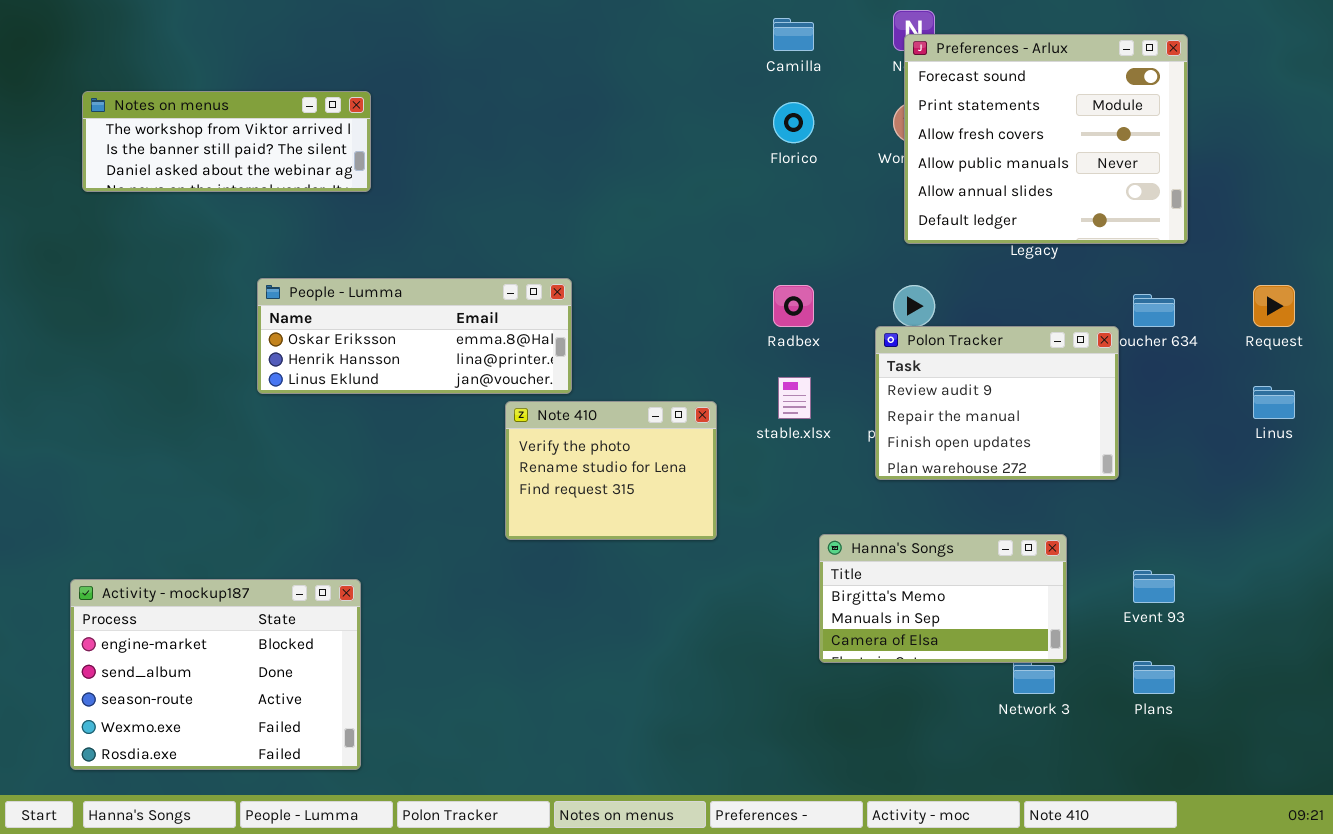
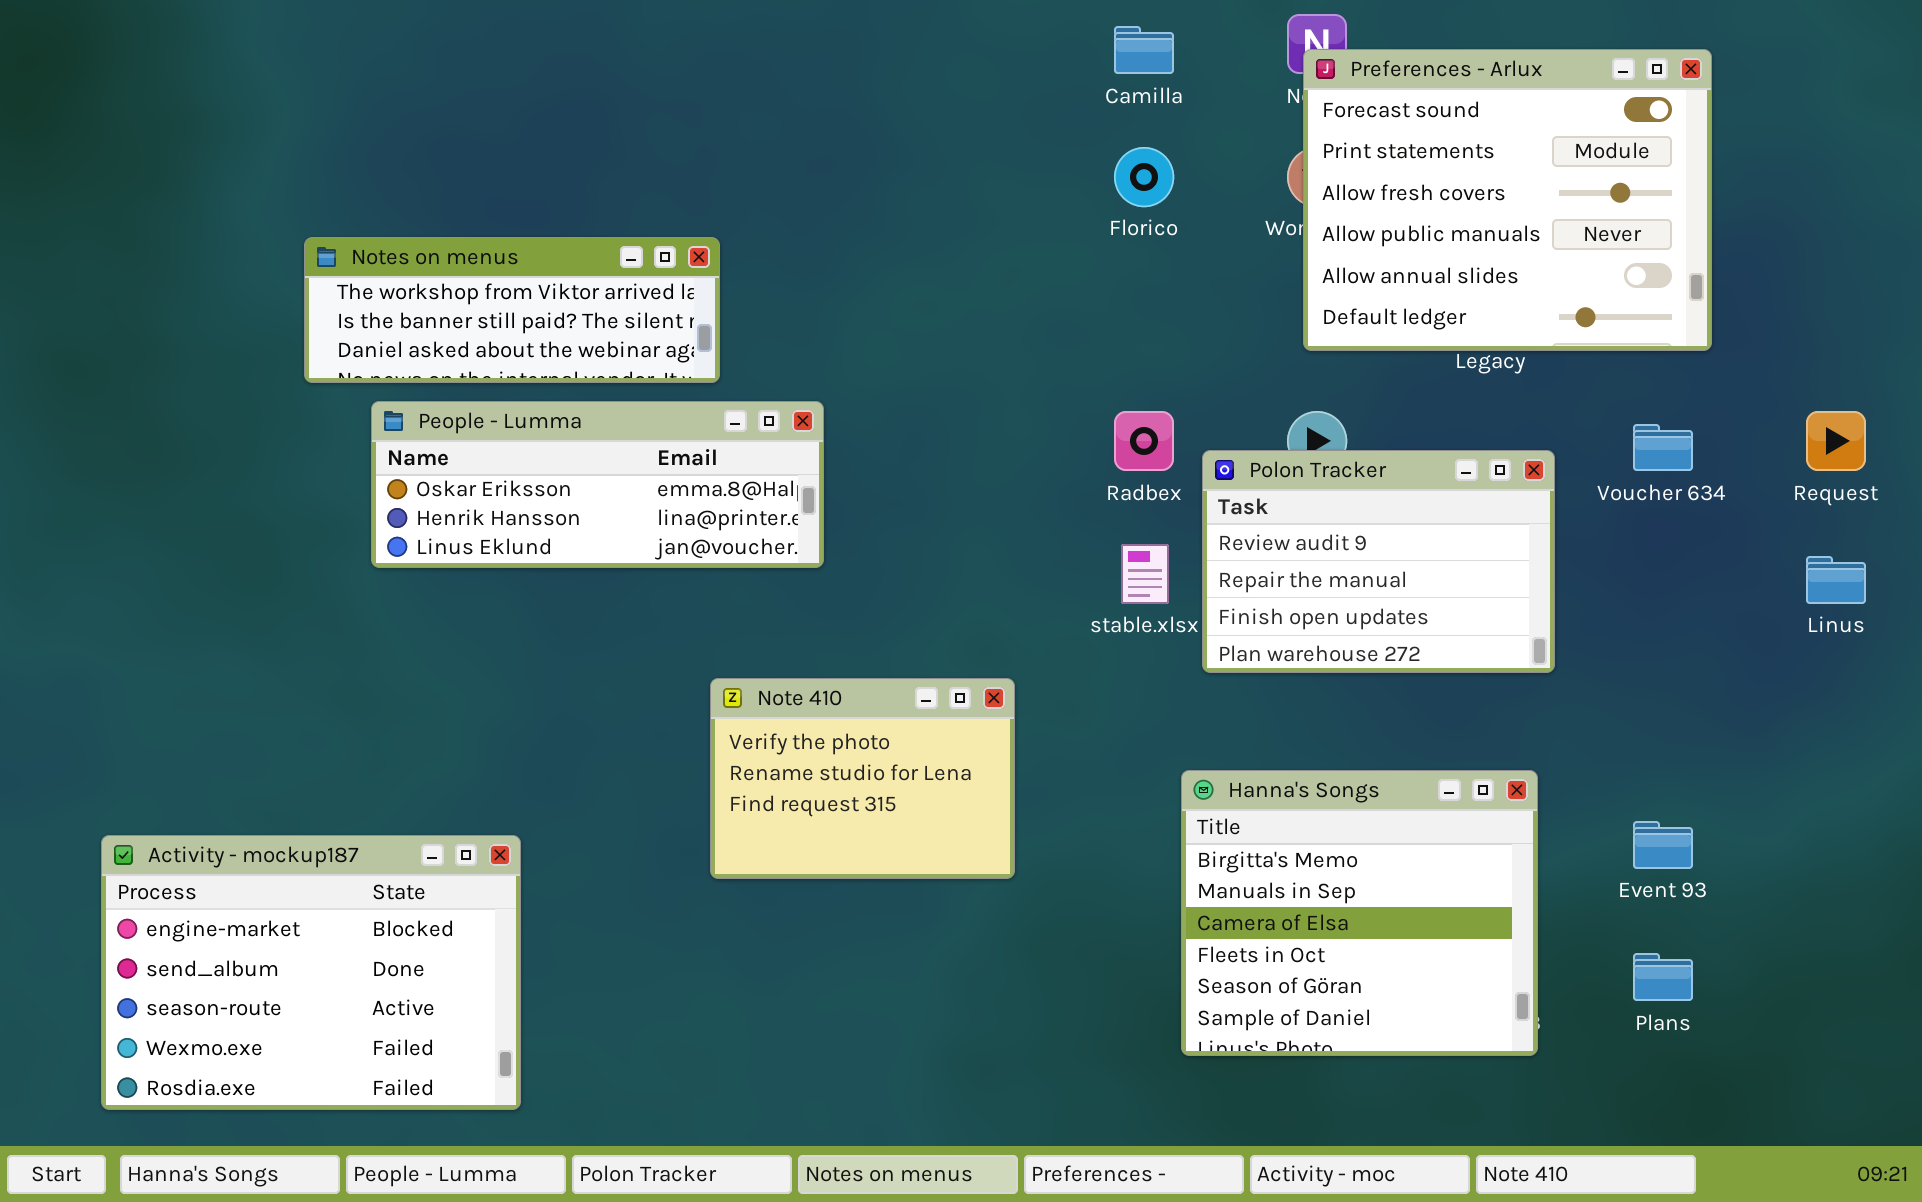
Notes on menus: [82,91,371,192] -> [304,237,720,383], moved
Polon Tracker: [875,326,1119,480] -> [1202,450,1555,673], moved
Note 410: [505,401,717,540] -> [710,678,1015,879], moved
Hanna's Songs: [819,534,1067,663] -> [1181,770,1538,1056], resized

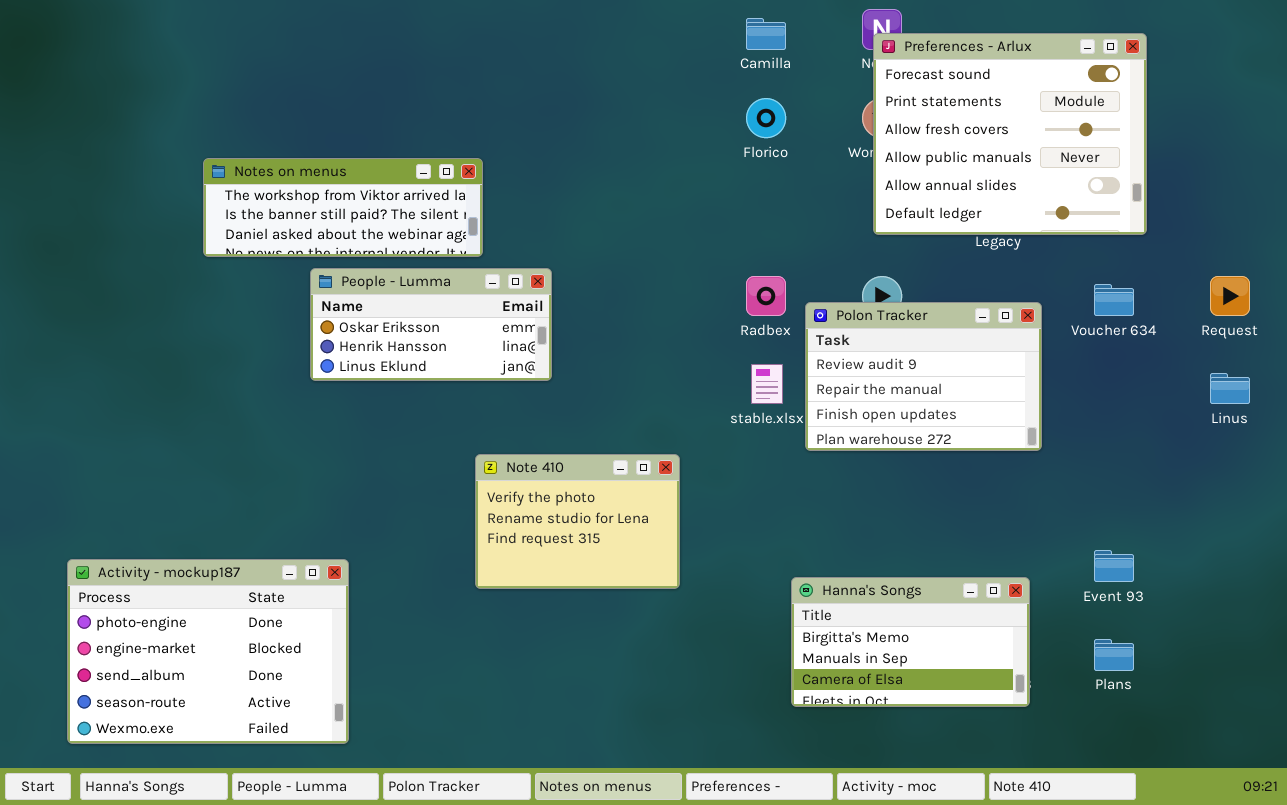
People - Lumma: [371,401,824,568] -> [310,268,552,381], resized
Hanna's Songs: [1181,770,1538,1056] -> [791,577,1030,707], resized
Activity - mockup187: [101,835,521,1110] -> [67,559,349,744], scrolled up 1 row

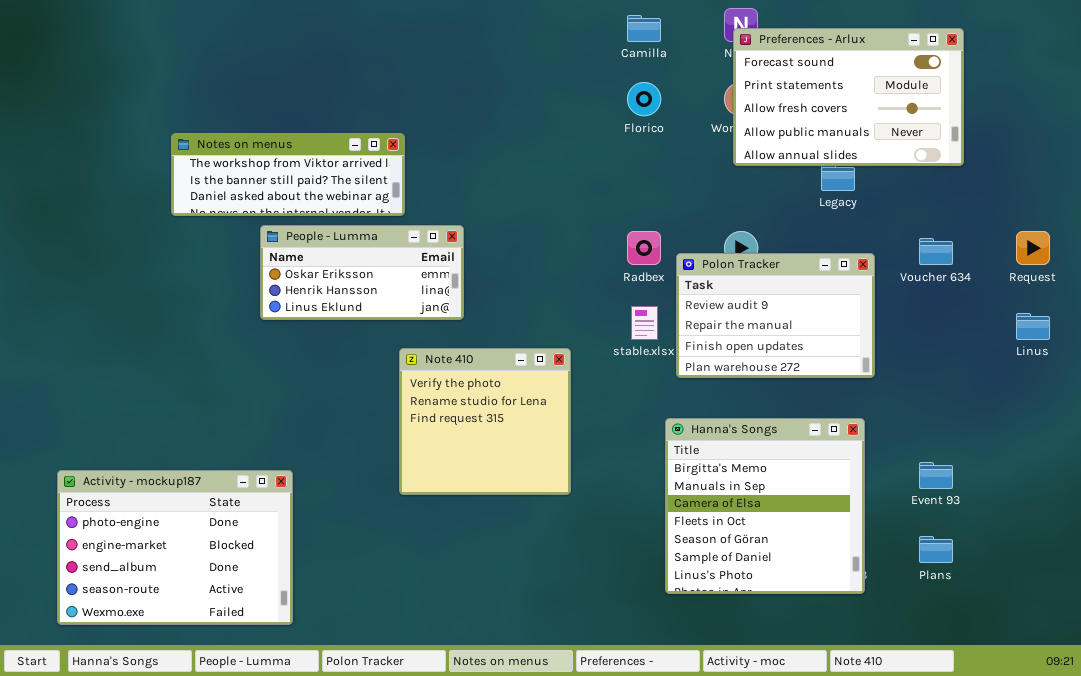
Preferences - Arlux: [873,33,1147,235] -> [733,28,964,166], resized
Note 410: [475,454,680,589] -> [399,348,571,495], resized
Hanna's Songs: [791,577,1030,707] -> [665,418,865,594], resized

